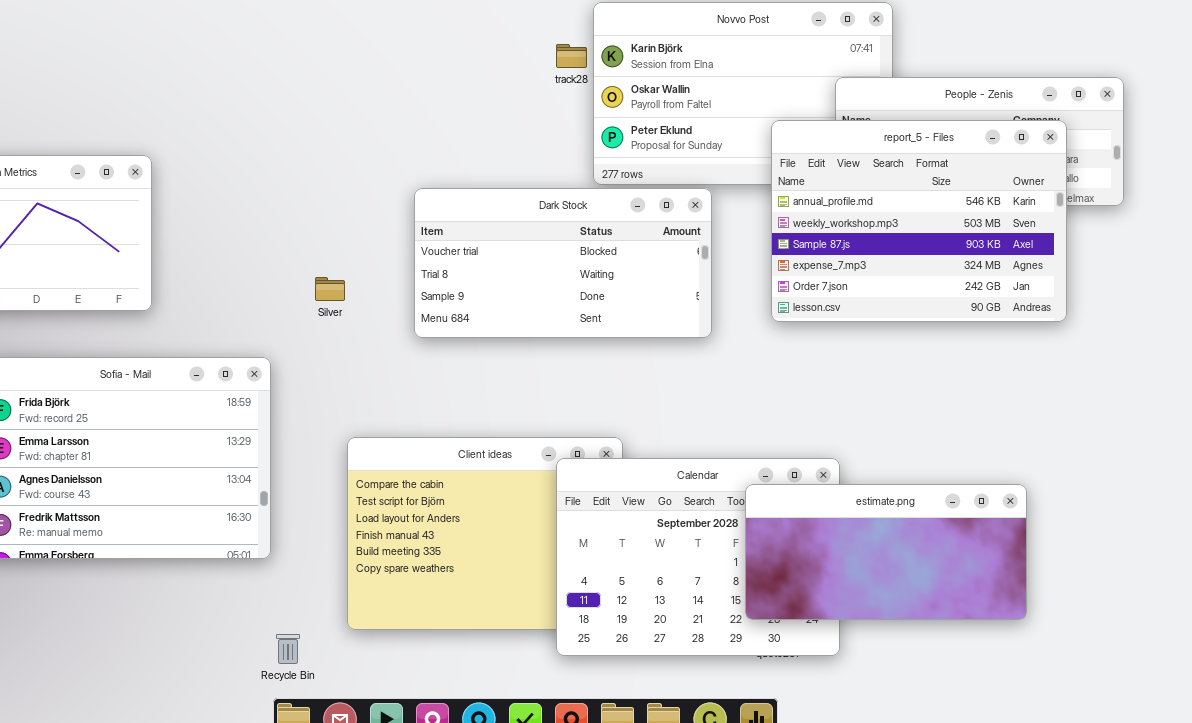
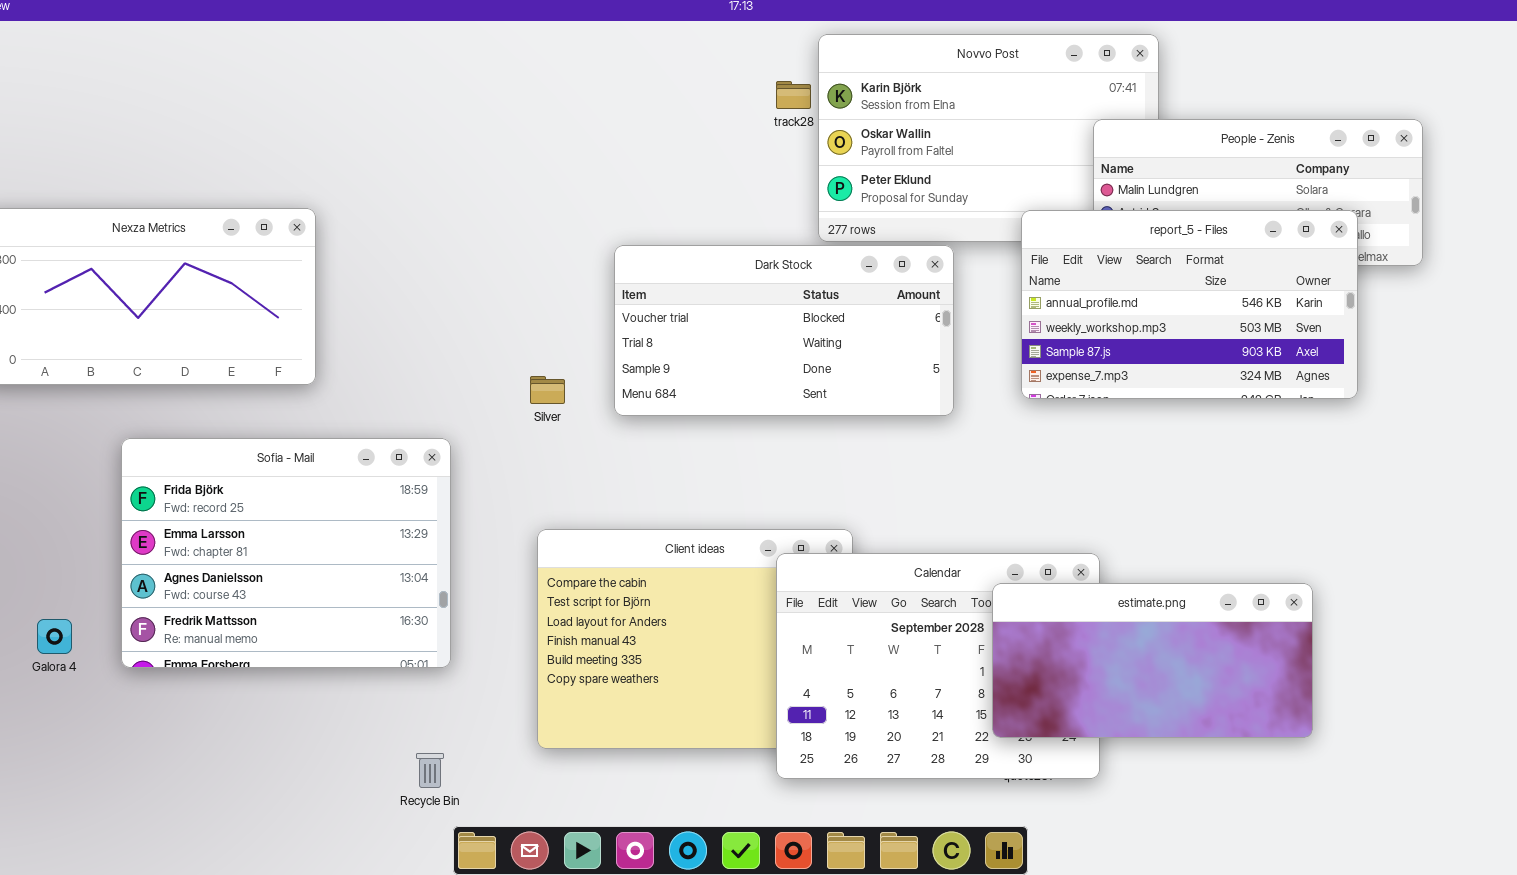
report_5 - Files: [771,120,1067,322] -> [1021,210,1358,399], resized
Silver: [315,277,345,301] -> [530,376,565,404], moved
Recycle Bin: [276,634,300,664] -> [416,753,444,788], moved

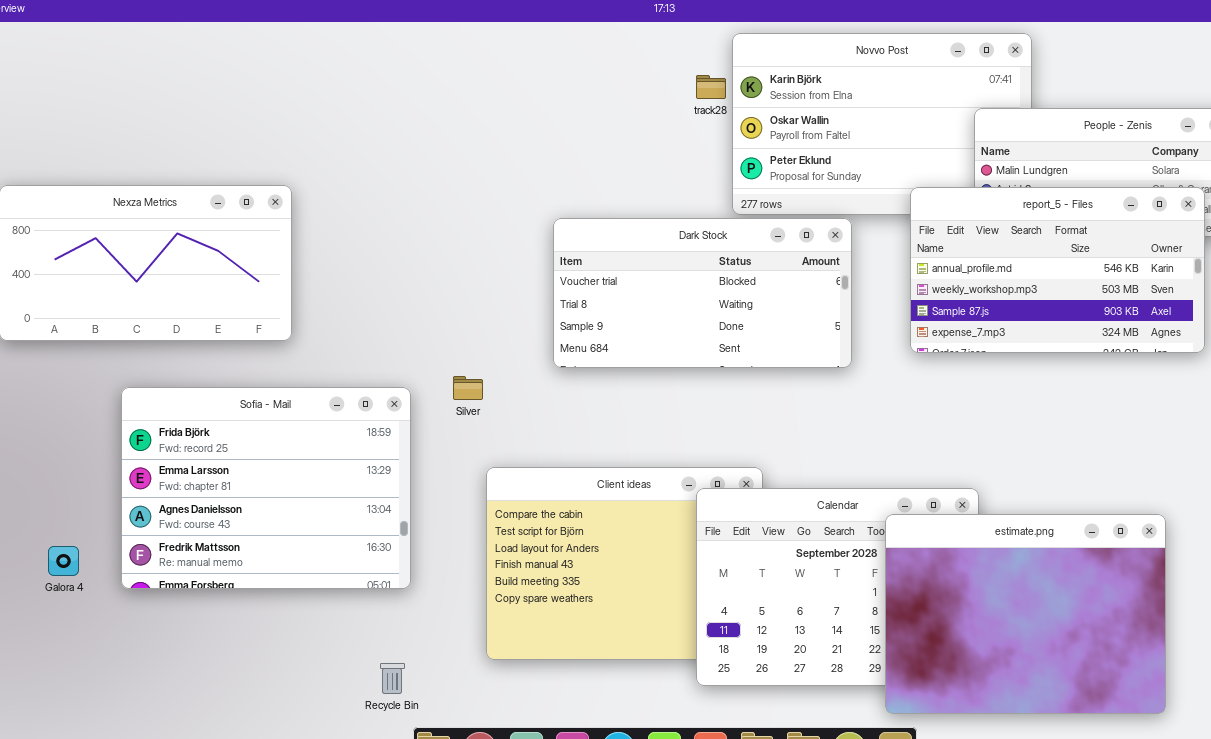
Silver: [530,376,565,404] -> [453,376,483,400], moved
estimate.png: [992,583,1313,738] -> [885,514,1166,714], resized

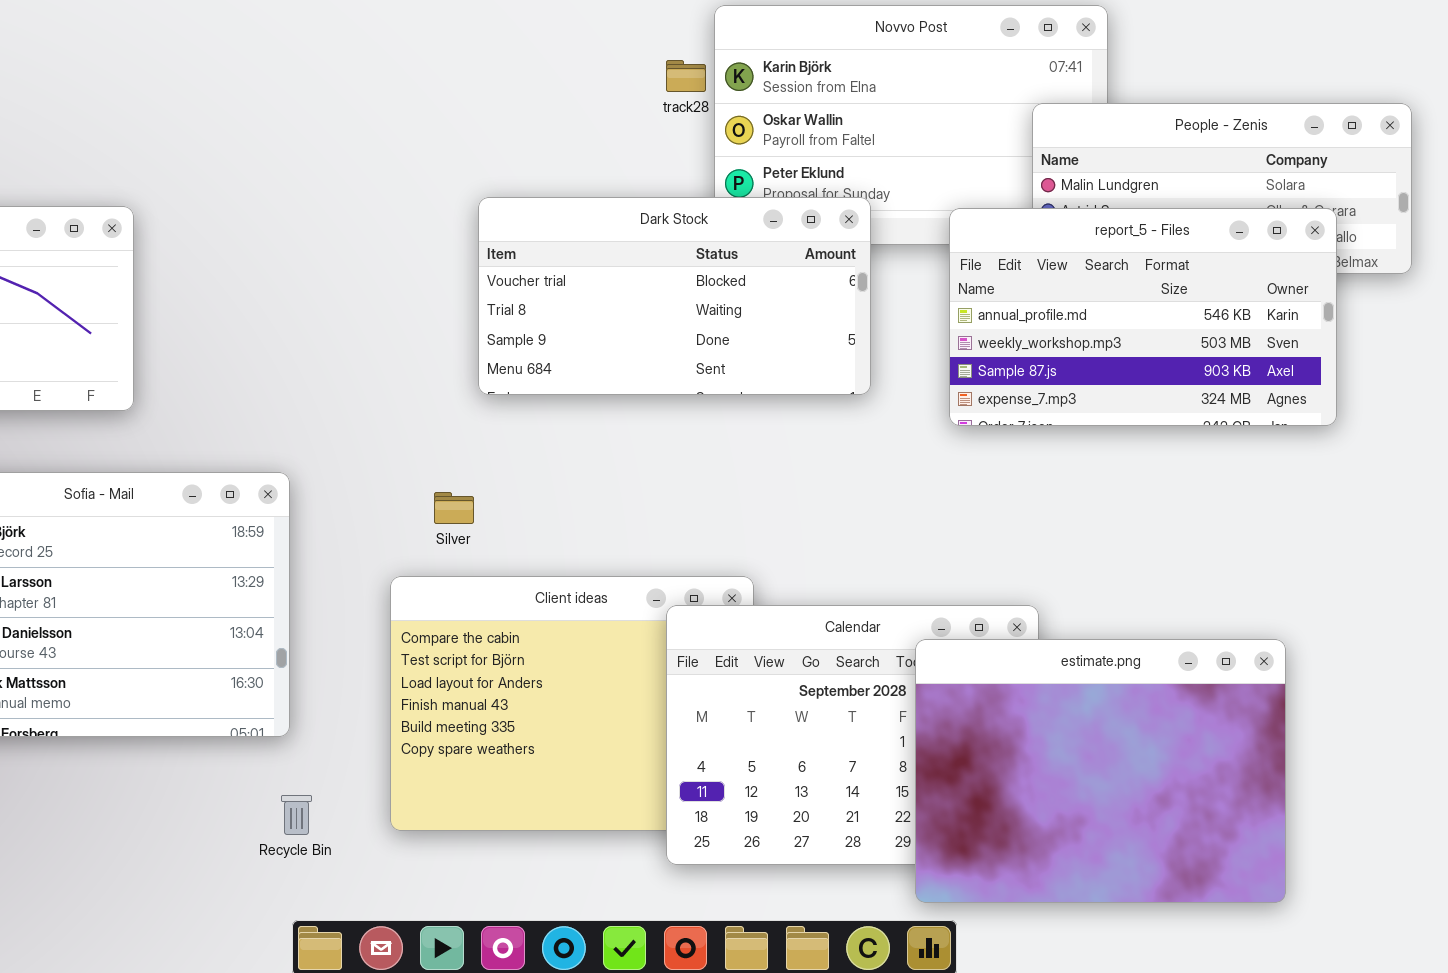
Dark Stock: [553,218,852,368] -> [478,197,871,395], moved
Silver: [453,376,483,400] -> [434,492,474,524], moved
Recycle Bin: [380,663,405,694] -> [281,795,312,835], moved

